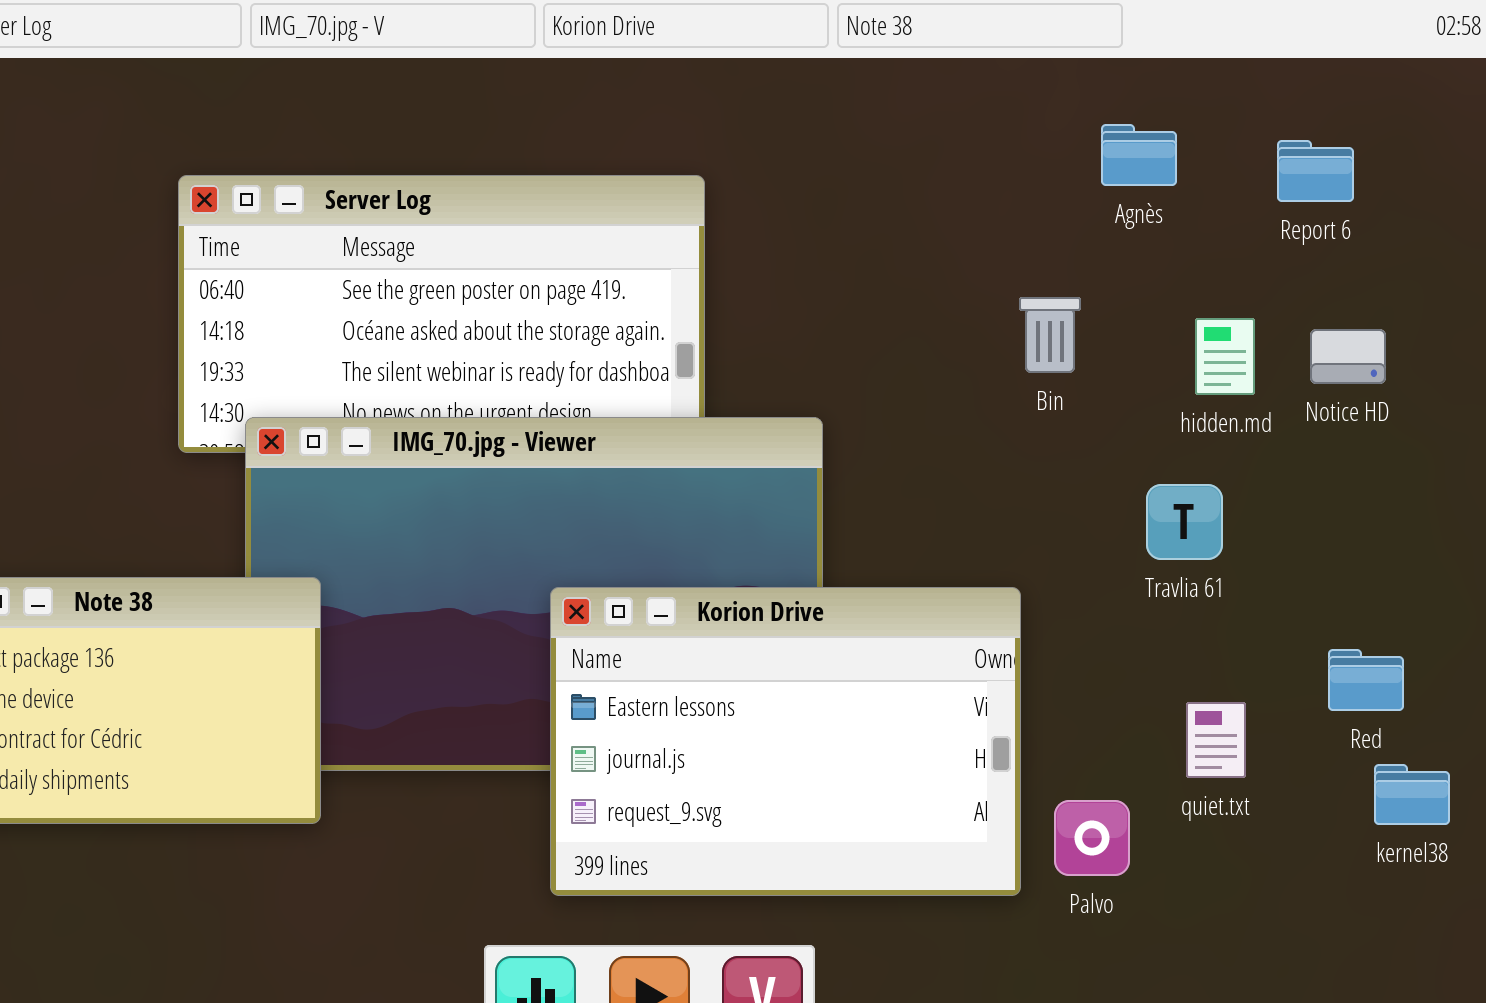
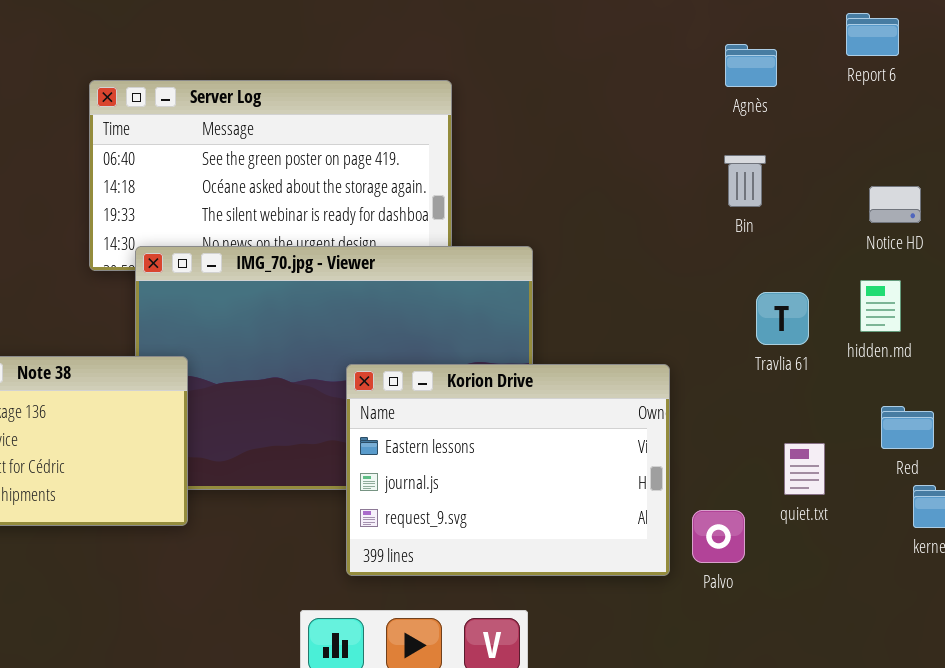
Report 6: [1277,140,1354,202] -> [846,13,899,56], moved
Bin: [1019,297,1081,373] -> [724,155,766,207], moved
hidden.md: [1195,318,1255,395] -> [860,280,901,332], moved

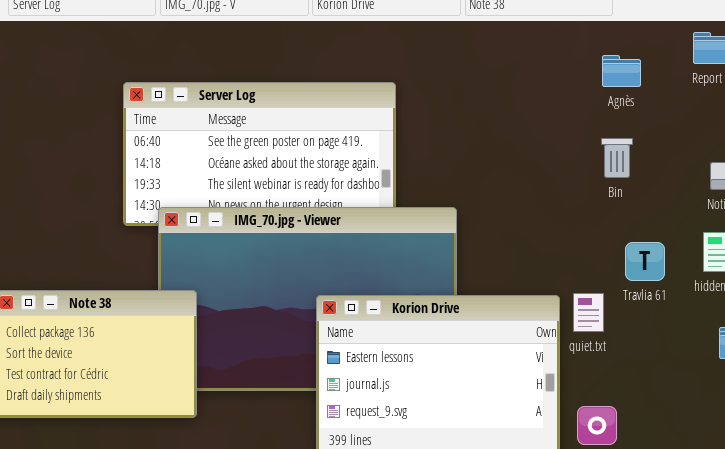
quiet.txt: [784,443,825,495] -> [573,293,604,332], moved

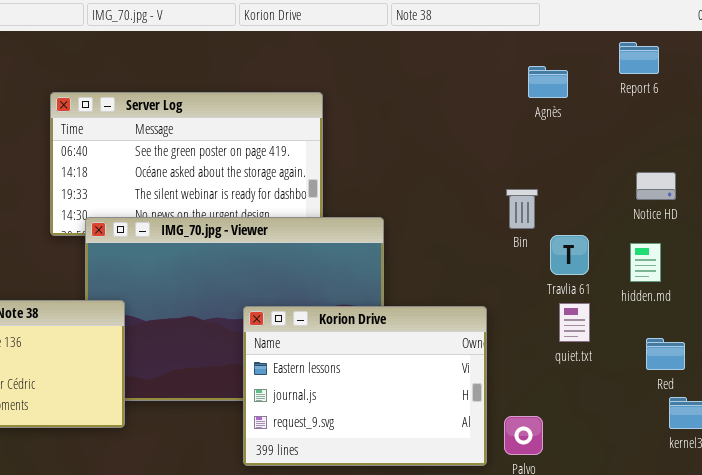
Bin: [601,138,633,178] -> [506,189,538,229], moved
Travlia 61: [625,242,665,281] -> [550,235,589,275], moved
quiet.txt: [573,293,604,332] -> [559,303,590,342], moved

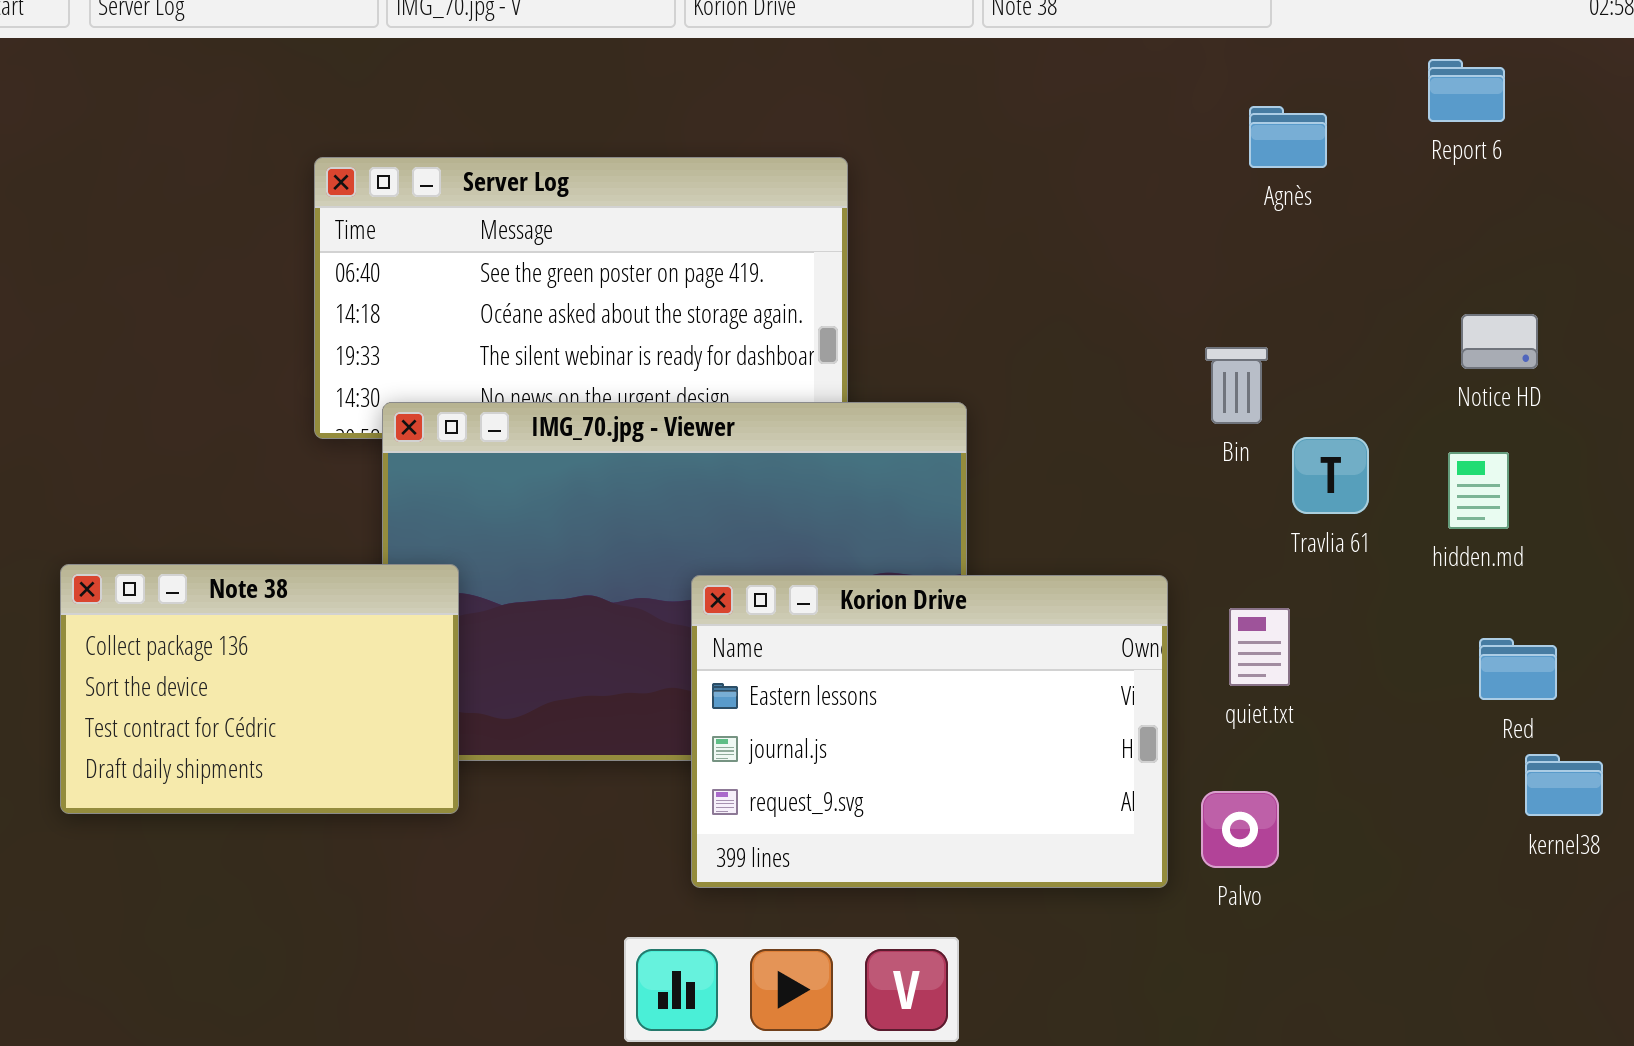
quiet.txt: [559,303,590,342] -> [1229,608,1290,686], moved

